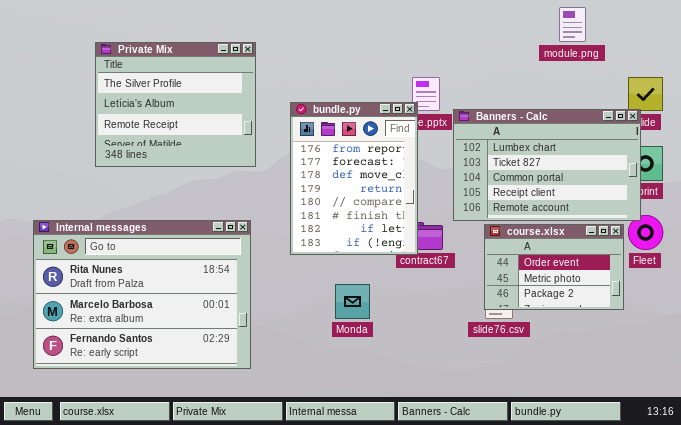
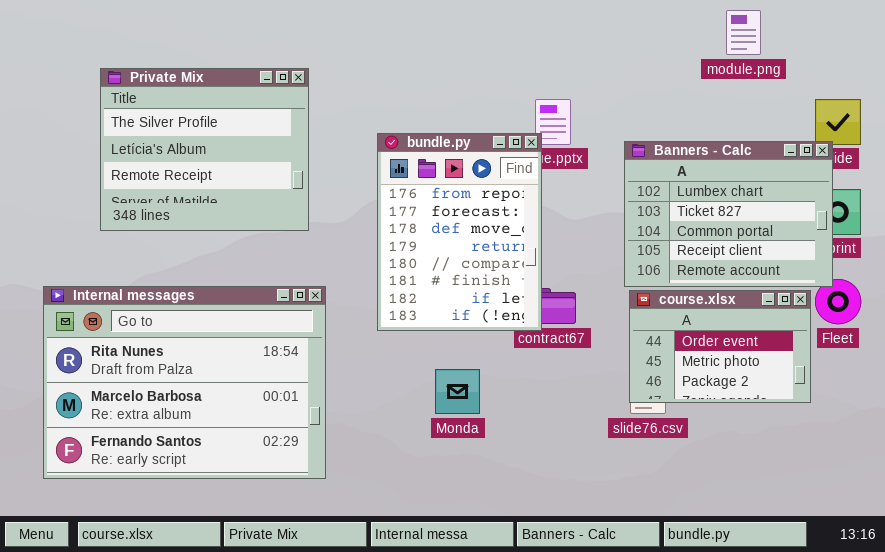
Private Mix: [95,42,256,167] -> [100,68,309,231], moved
Banners - Calc: [453,109,641,221] -> [624,141,833,287], resized

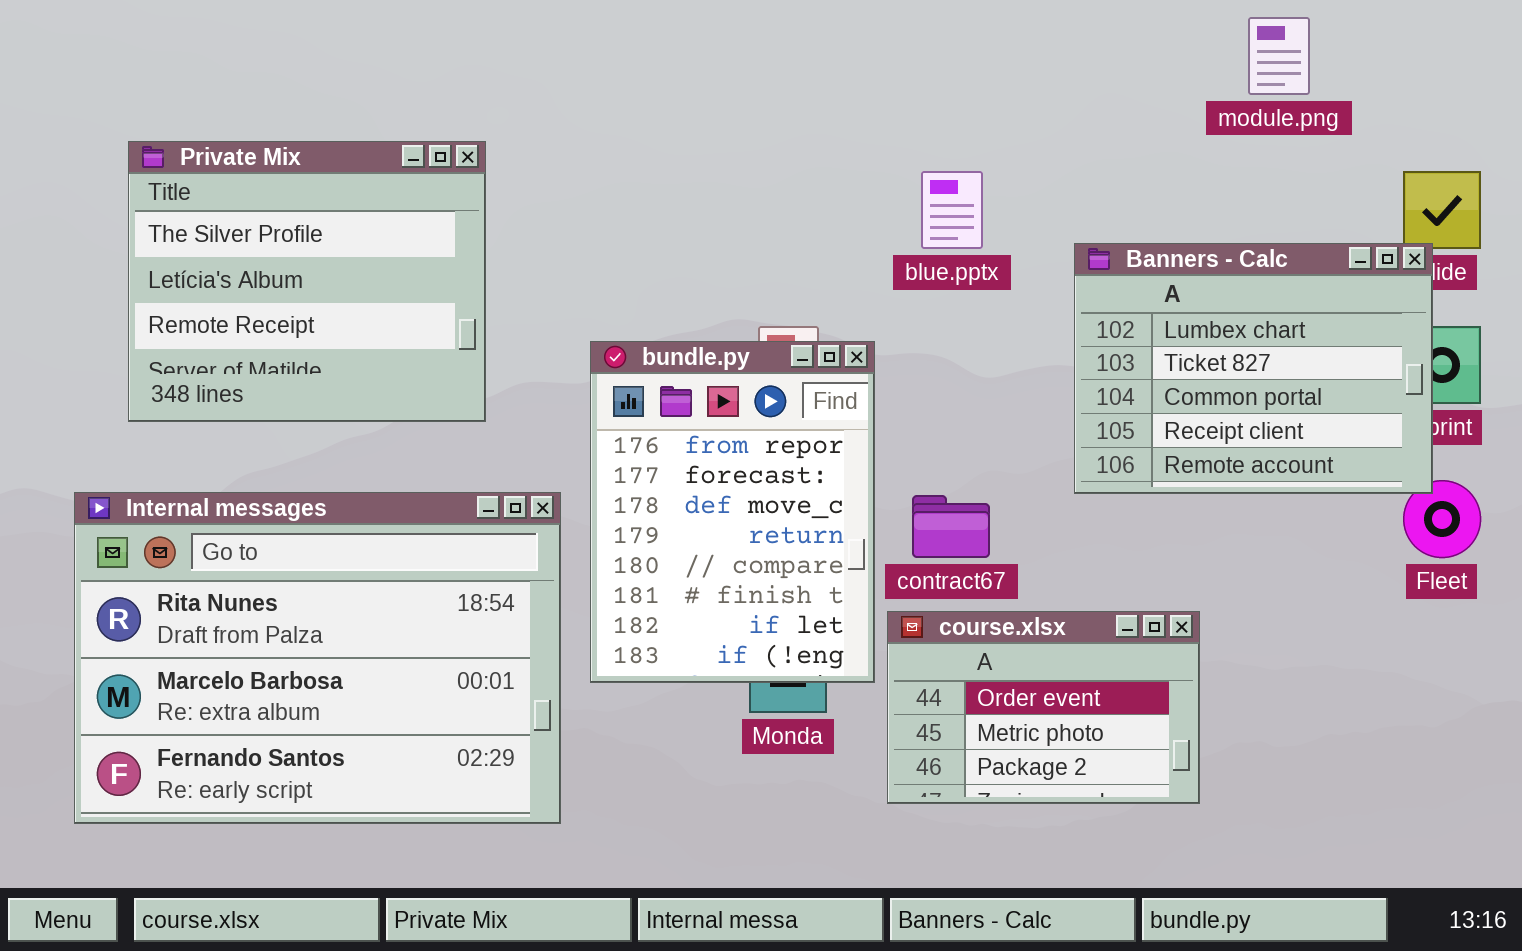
Private Mix: [100,68,309,231] -> [128,141,486,422], moved
bundle.py: [377,133,542,331] -> [590,341,875,683], moved
course.xlsx: [629,290,811,403] -> [887,611,1200,804], moved

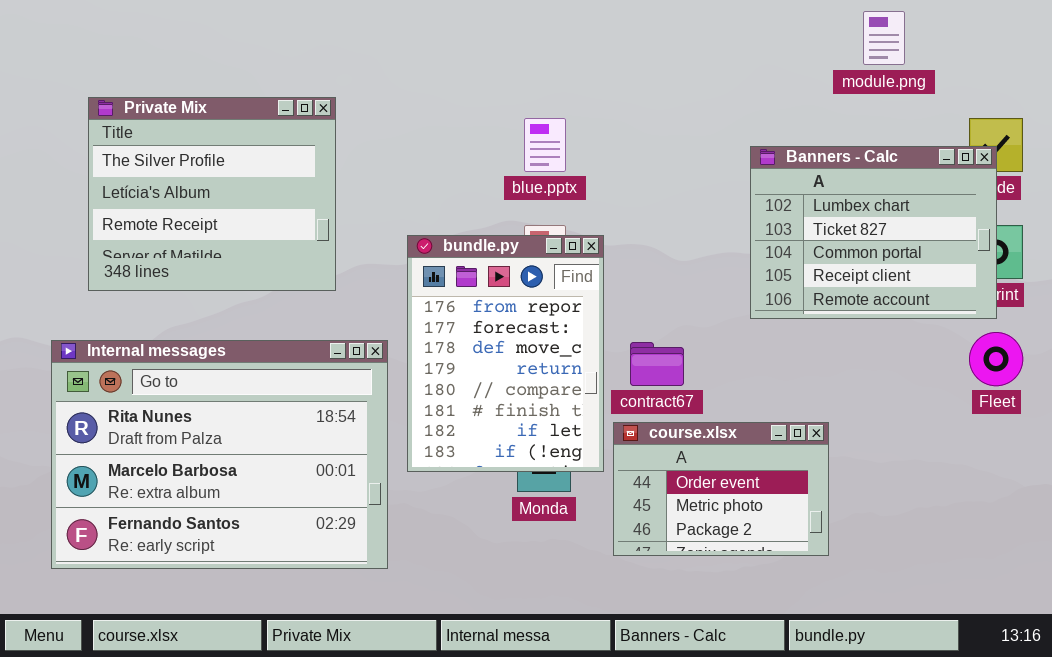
blue.pptx: [921,171,983,249] -> [524,118,566,172], moved
Banners - Calc: [1074,243,1433,494] -> [750,146,997,319], moved

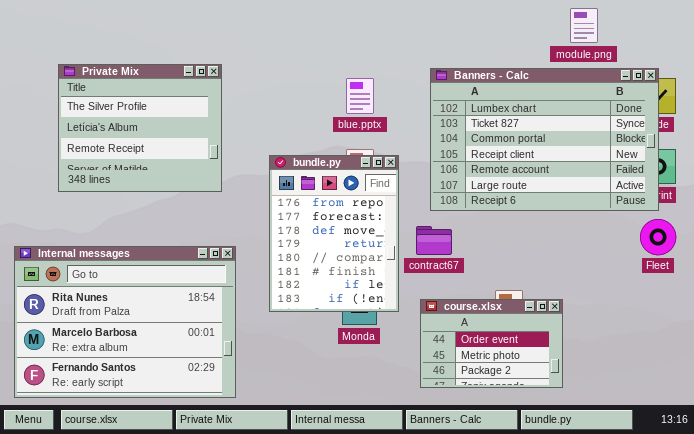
Banners - Calc: [750,146,997,319] -> [430,68,659,211], resized
Internal messages: [51,340,388,569] -> [14,246,236,398], moved
course.xlsx: [613,422,829,556] -> [420,299,563,388], moved

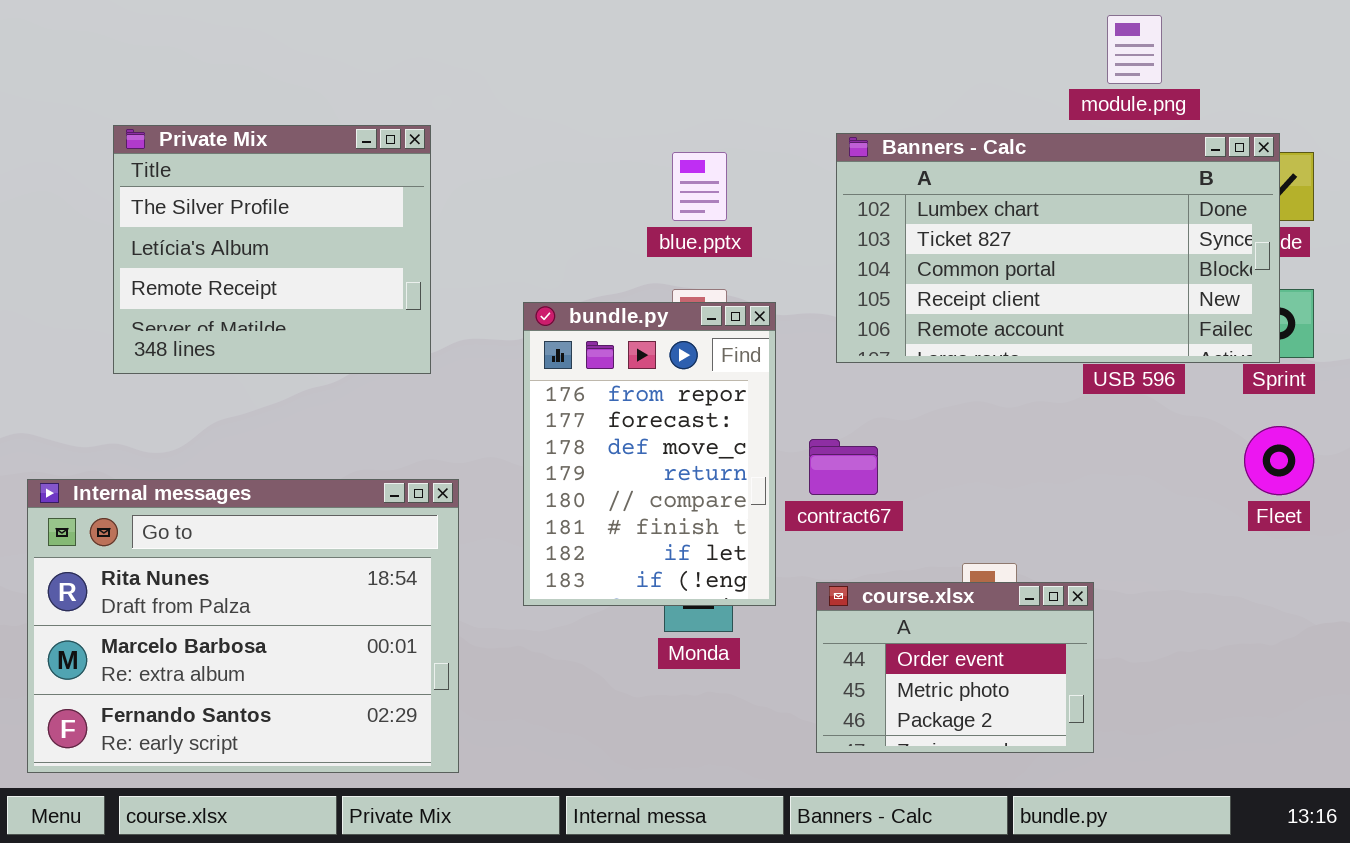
Banners - Calc: [430,68,659,211] -> [836,133,1280,363], resized

